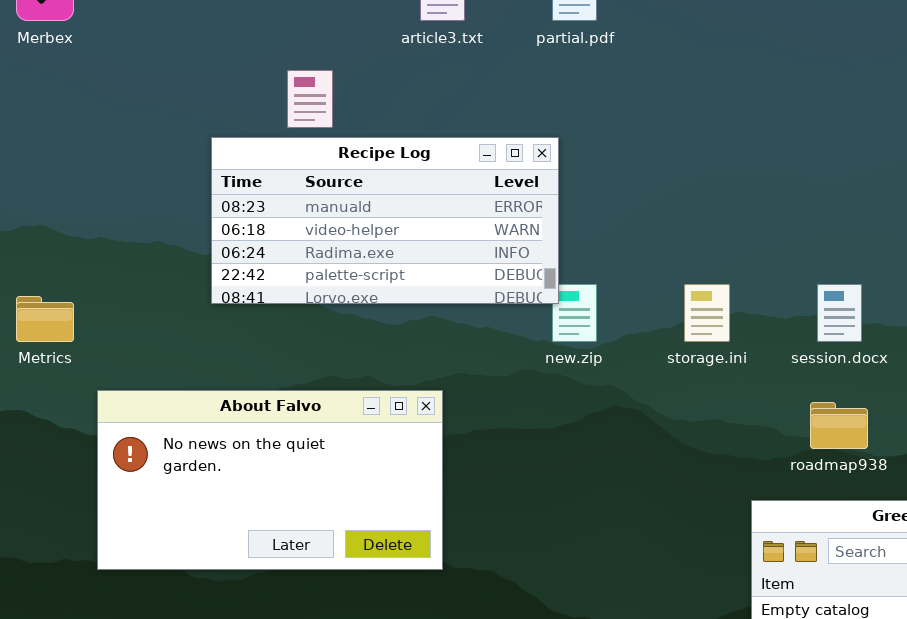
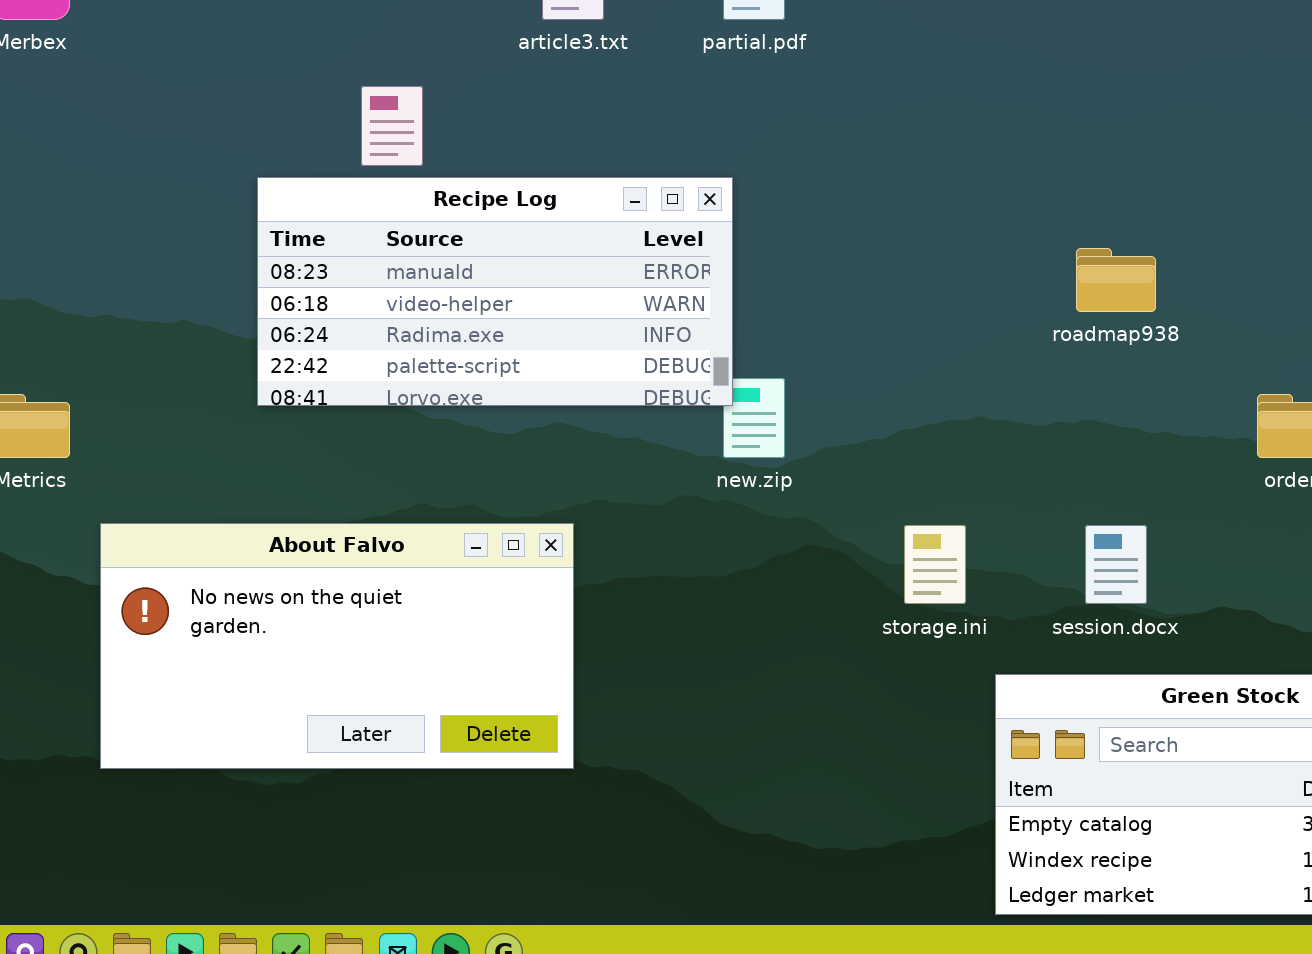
storage.ini: [684,284,730,342] -> [904,525,966,604], moved
session.docx: [817,284,862,342] -> [1085,525,1147,604], moved
roadmap938: [810,402,868,449] -> [1076,248,1156,312], moved

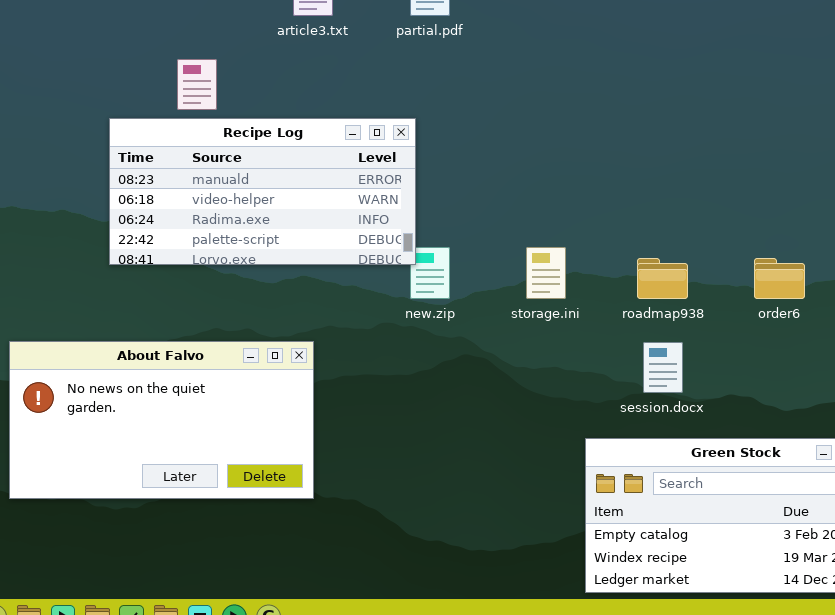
roadmap938: [1076,248,1156,312] -> [637,258,688,299], moved
storage.ini: [904,525,966,604] -> [526,247,566,299], moved

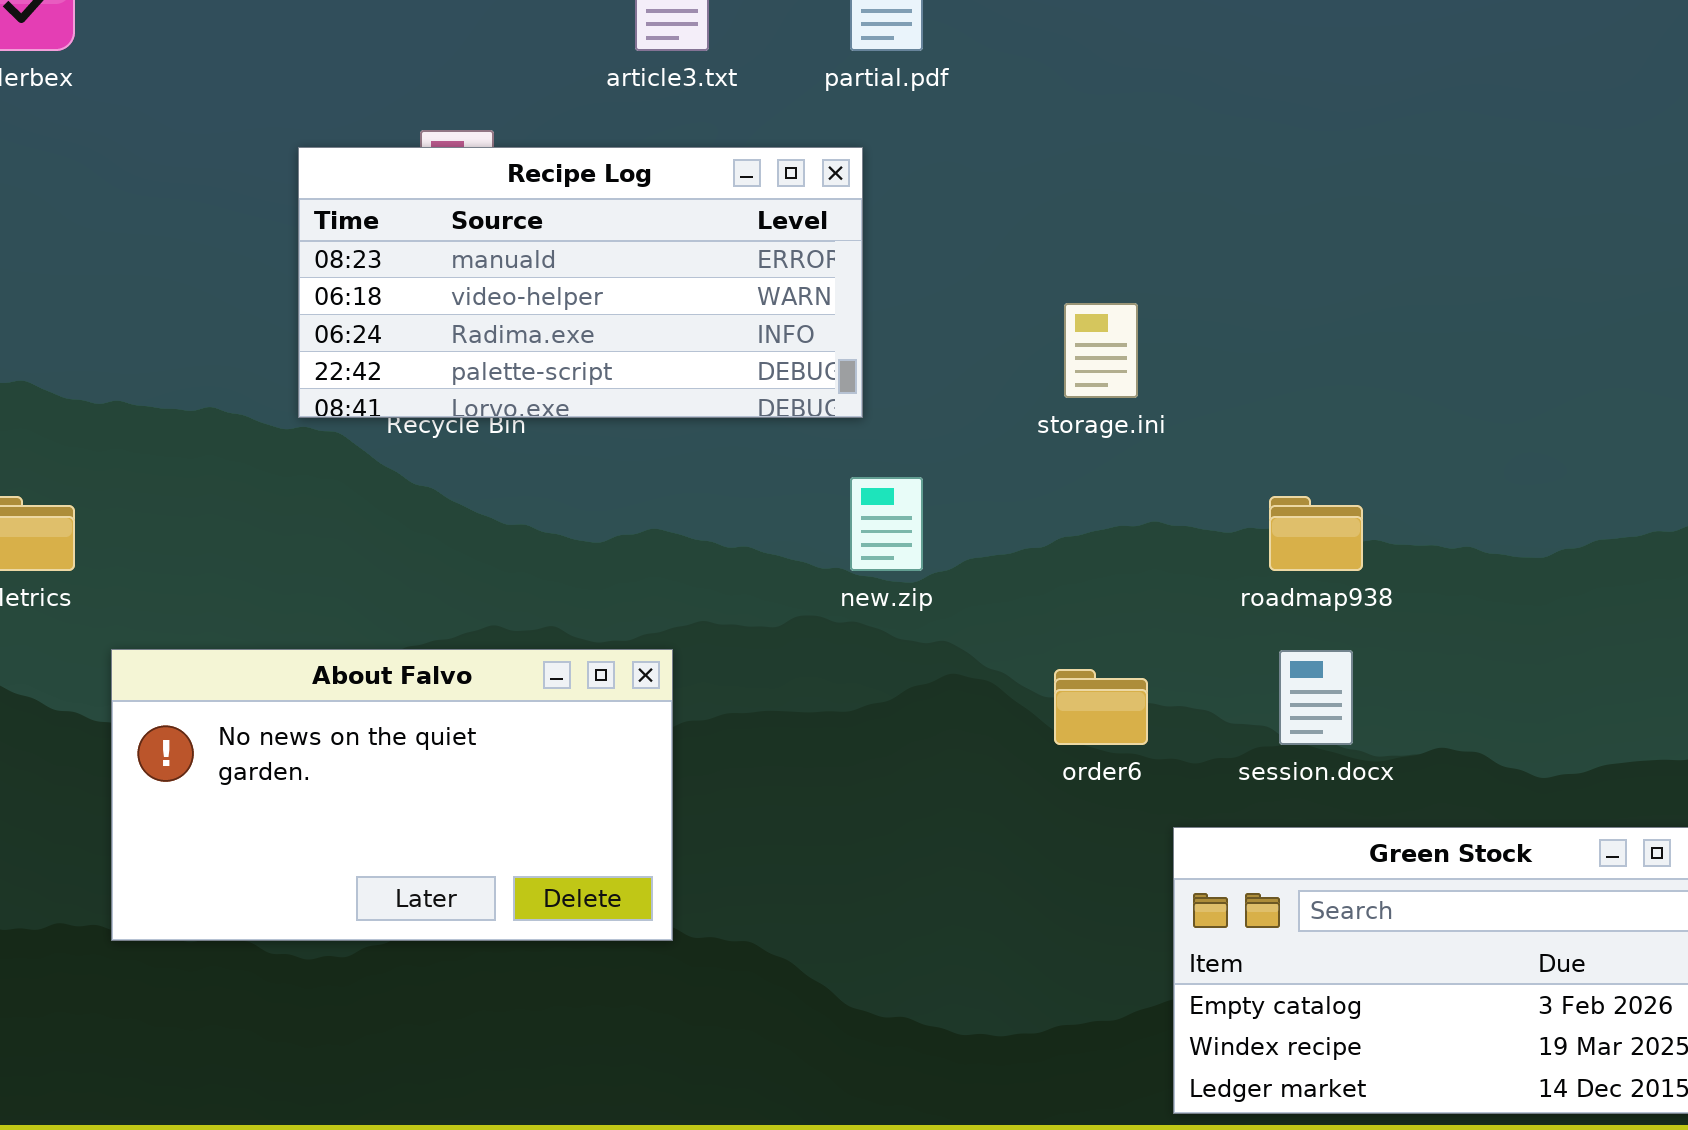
Recipe Log: [109,118,416,265] -> [298,147,863,418], moved
storage.ini: [526,247,566,299] -> [1064,303,1138,398], moved
order6: [754,258,805,299] -> [1054,669,1148,745], moved

